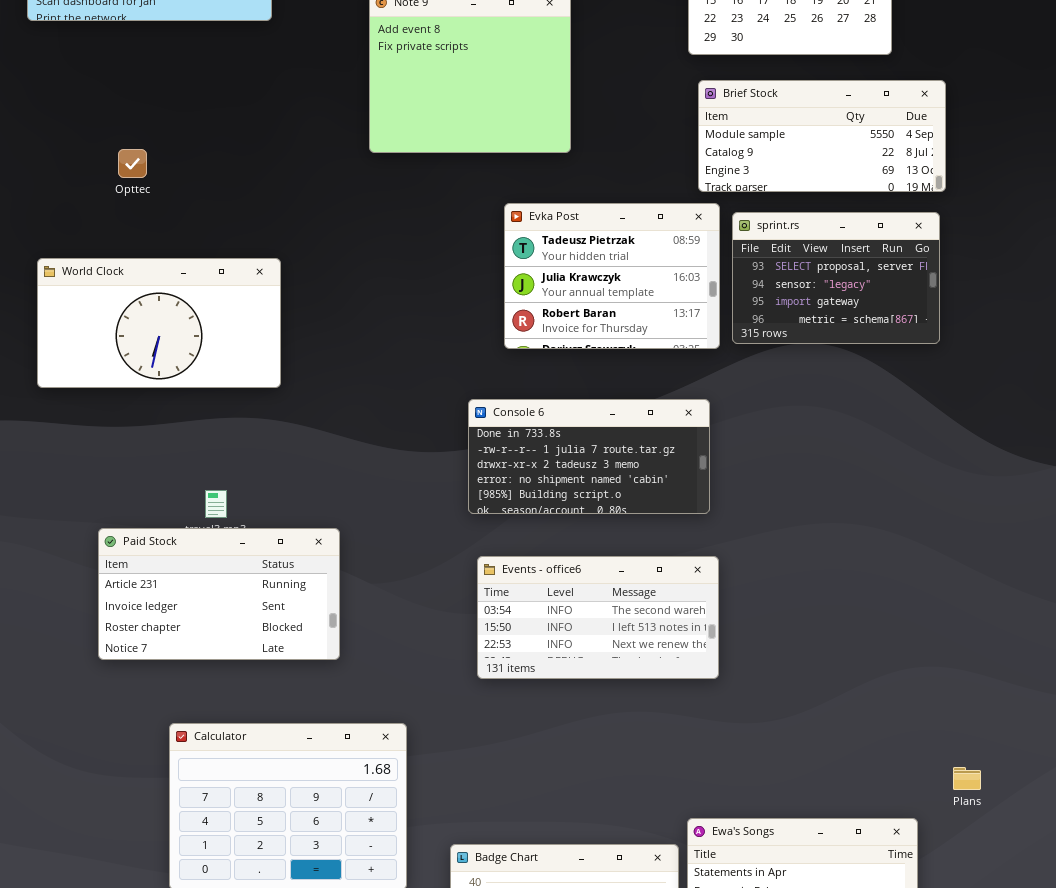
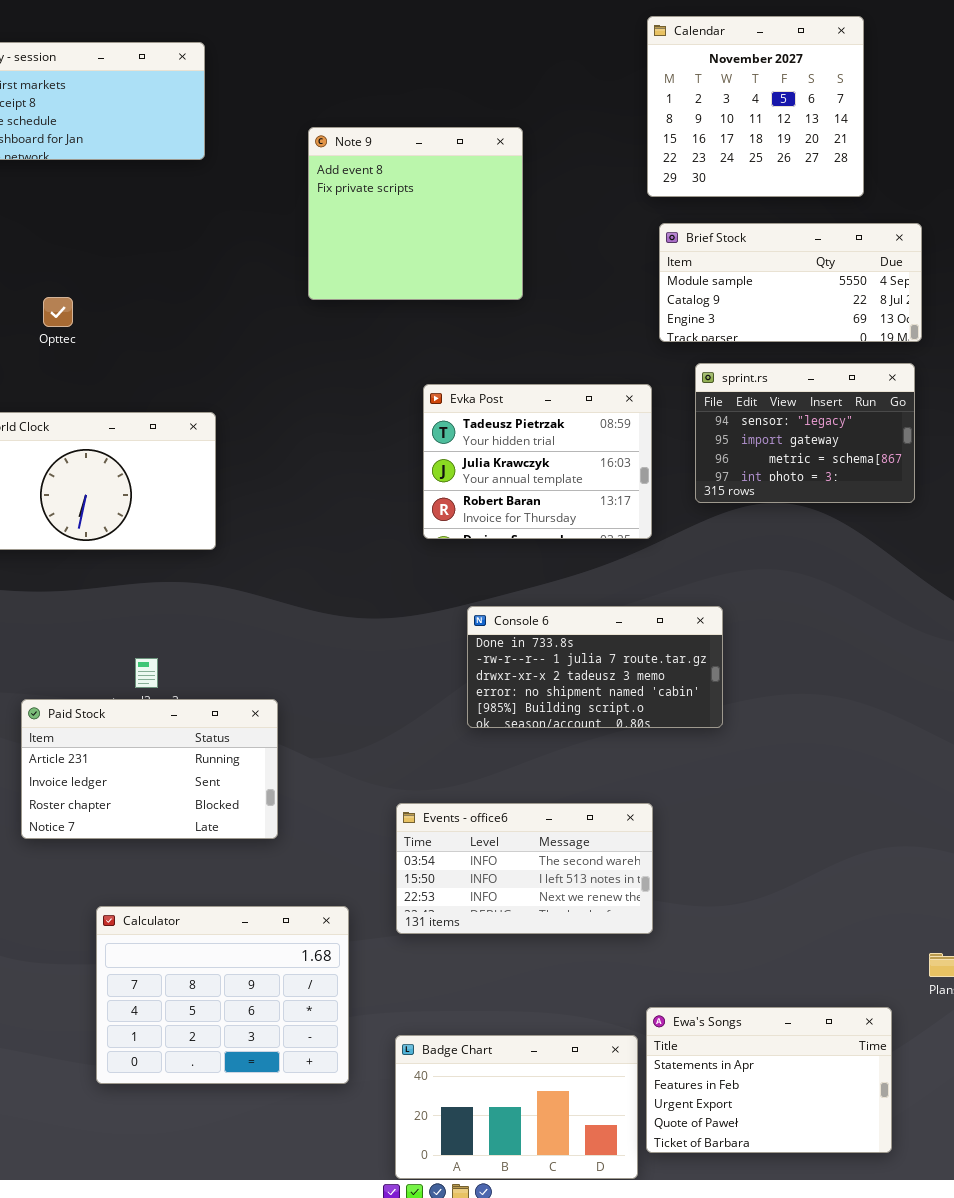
Evka Post: [504,203,720,349] -> [423,384,652,539], moved
sprint.rs: [732,212,940,344] -> [695,363,915,503], scrolled down 1 row
Console 6: [468,399,710,514] -> [467,606,723,728], moved
Events - office6: [477,556,719,679] -> [396,803,653,934], moved

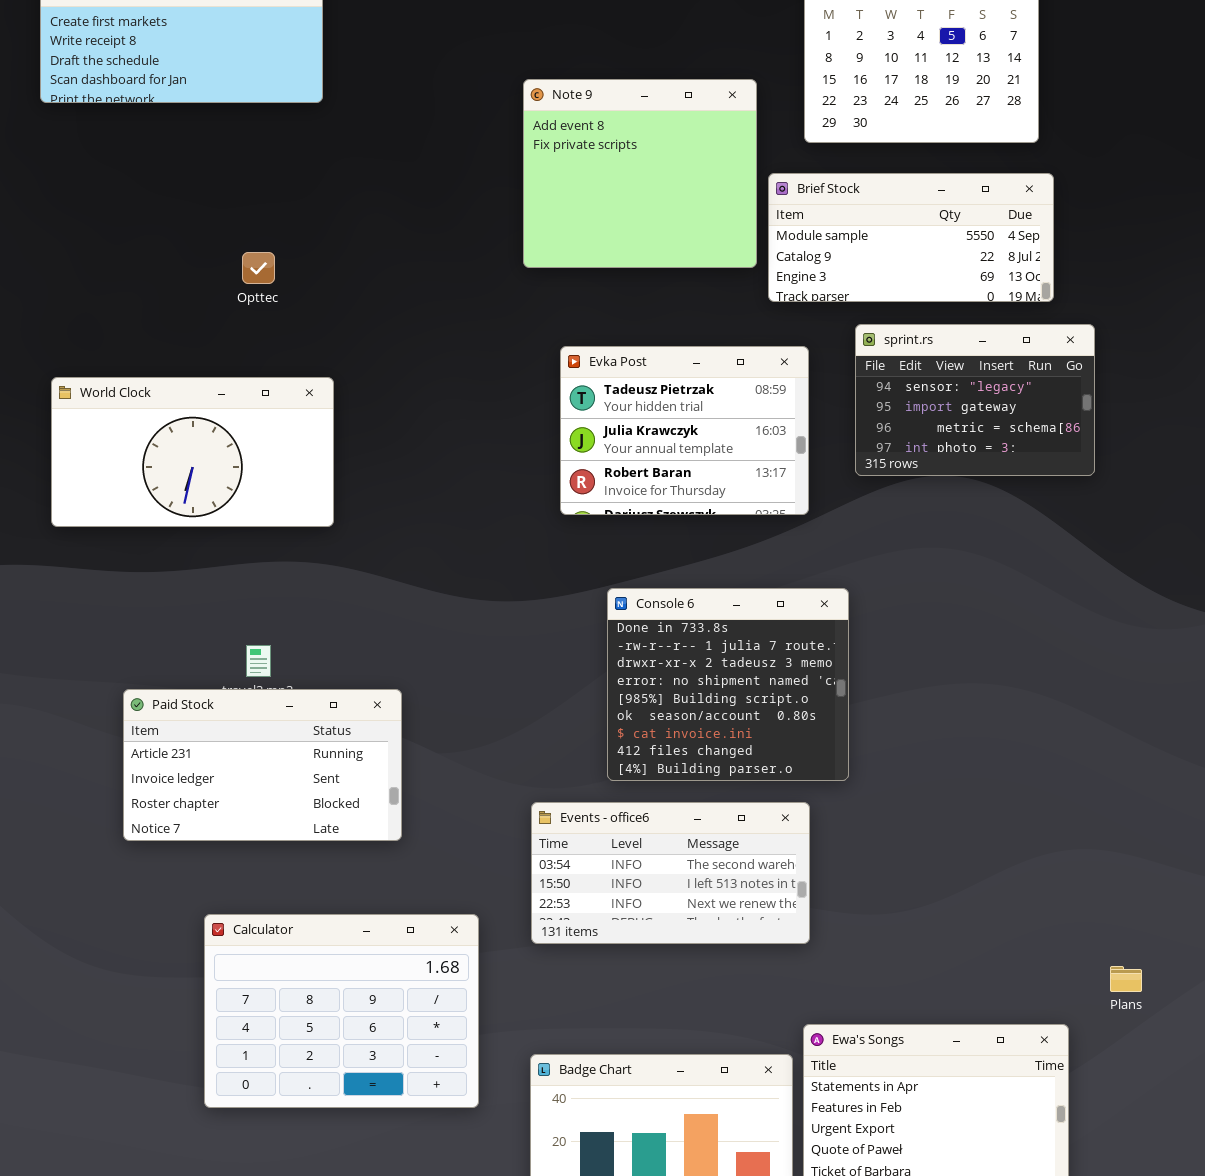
Note 9: [308,127,523,300] -> [523,79,757,268], moved
Brief Stock: [659,223,922,342] -> [768,173,1054,302], moved
Opttec: [43,297,73,327] -> [242,252,275,284], moved
Console 6: [467,606,723,728] -> [607,588,849,781], resized

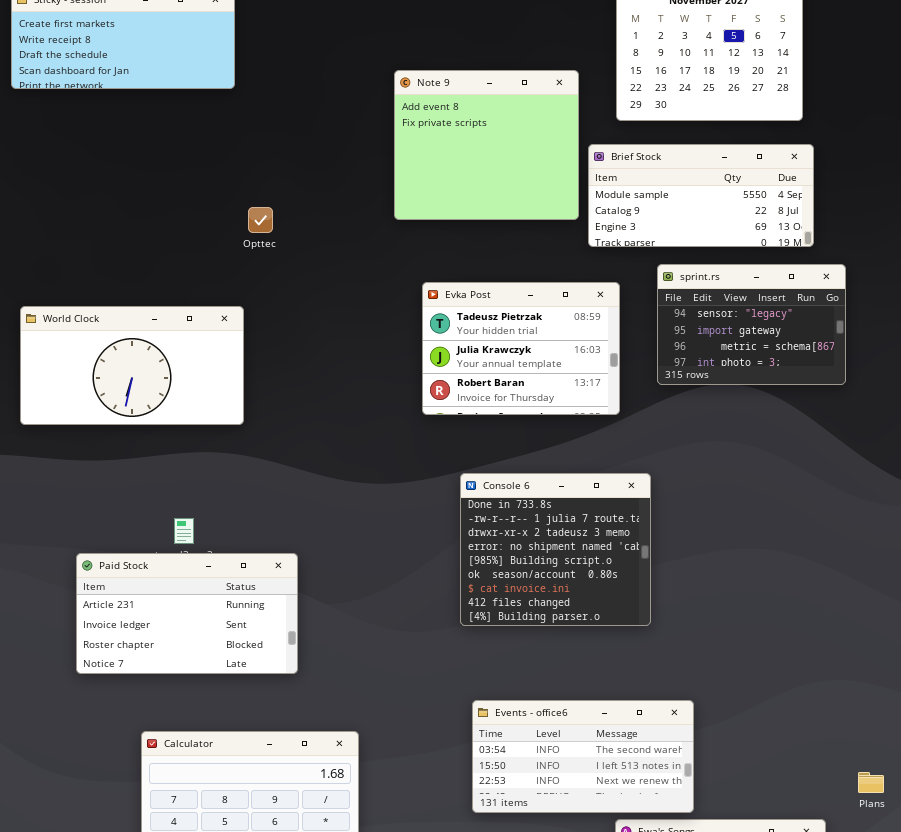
Opttec: [242,252,275,284] -> [248,207,273,233], moved
Events - office6: [531,802,810,944] -> [472,700,694,813], moved

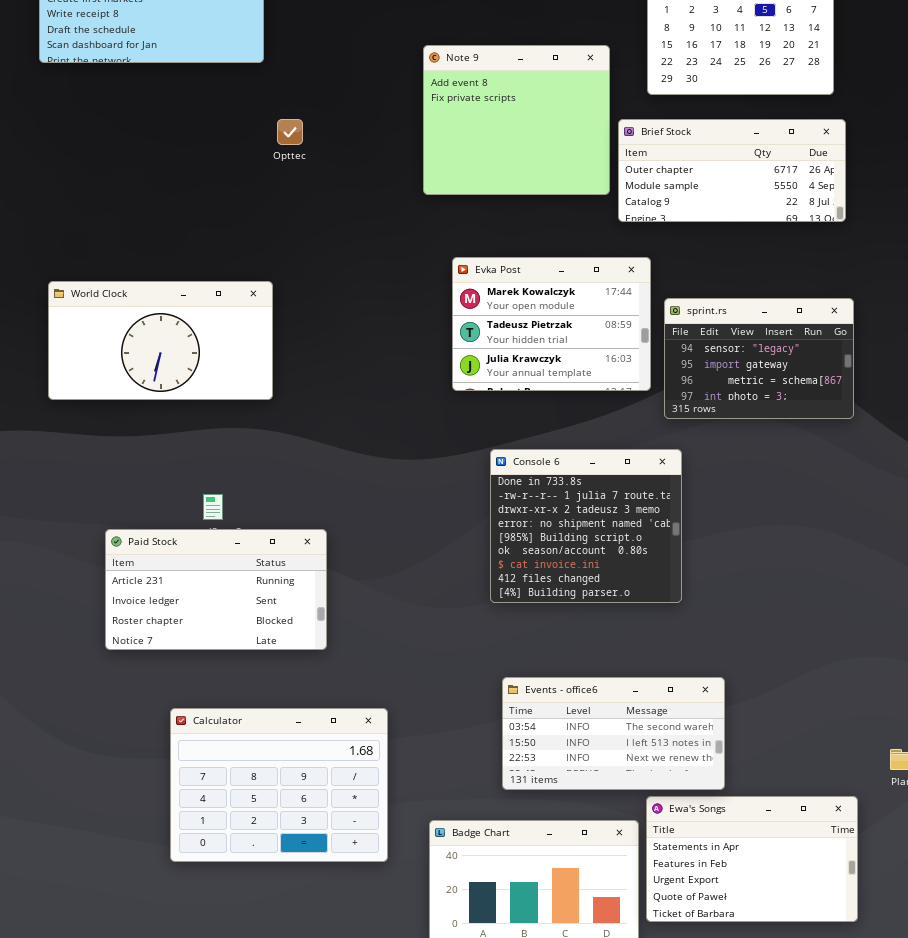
Brief Stock: [588,144,814,247] -> [618,119,846,222], scrolled up 1 row
Opttec: [248,207,273,233] -> [277,119,303,145], moved
sprint.rs: [657,264,846,385] -> [664,298,854,419], moved
Evka Post: [422,282,620,415] -> [452,257,651,391], scrolled up 1 row

